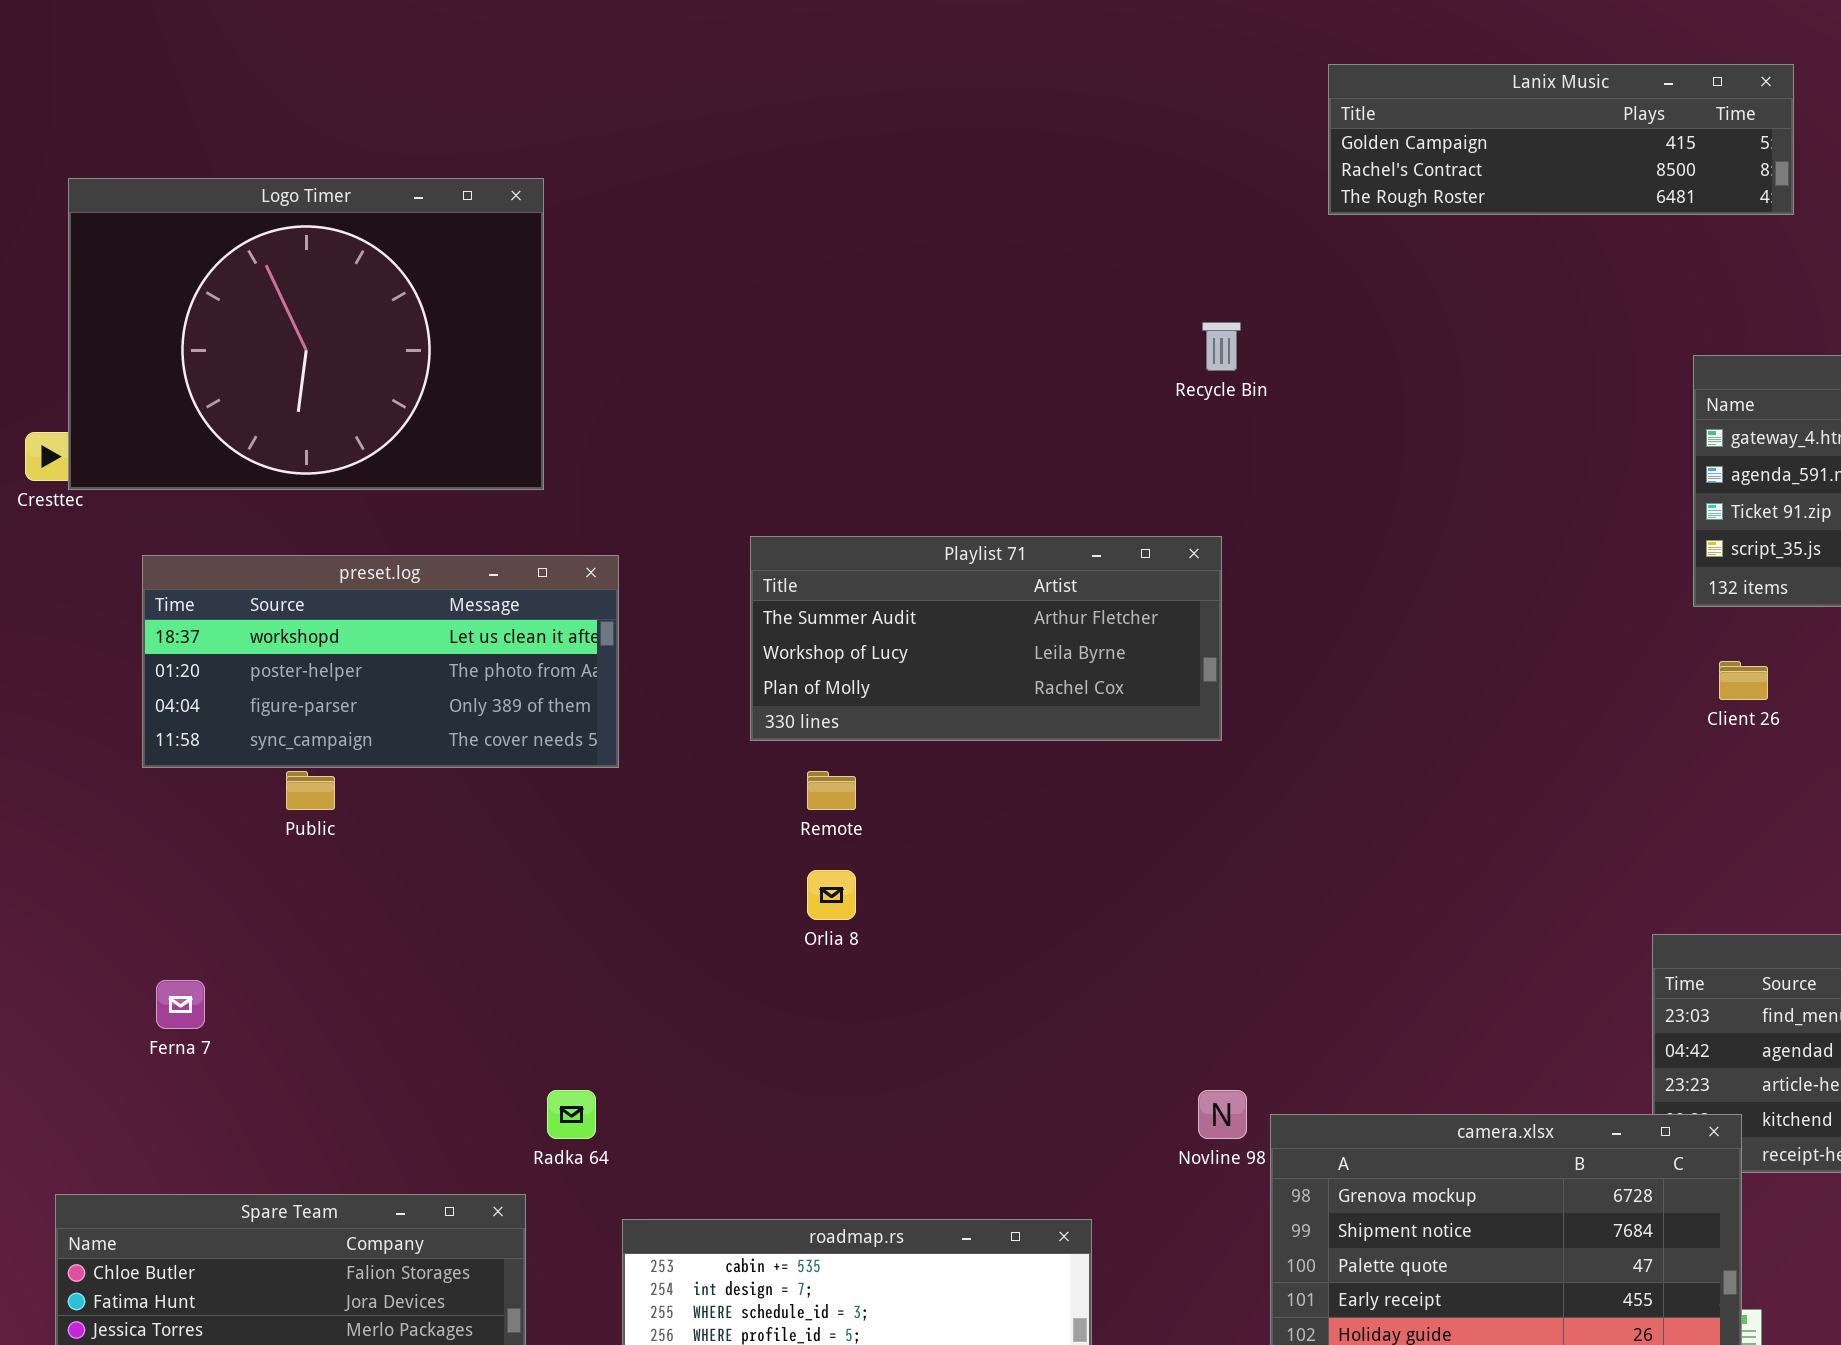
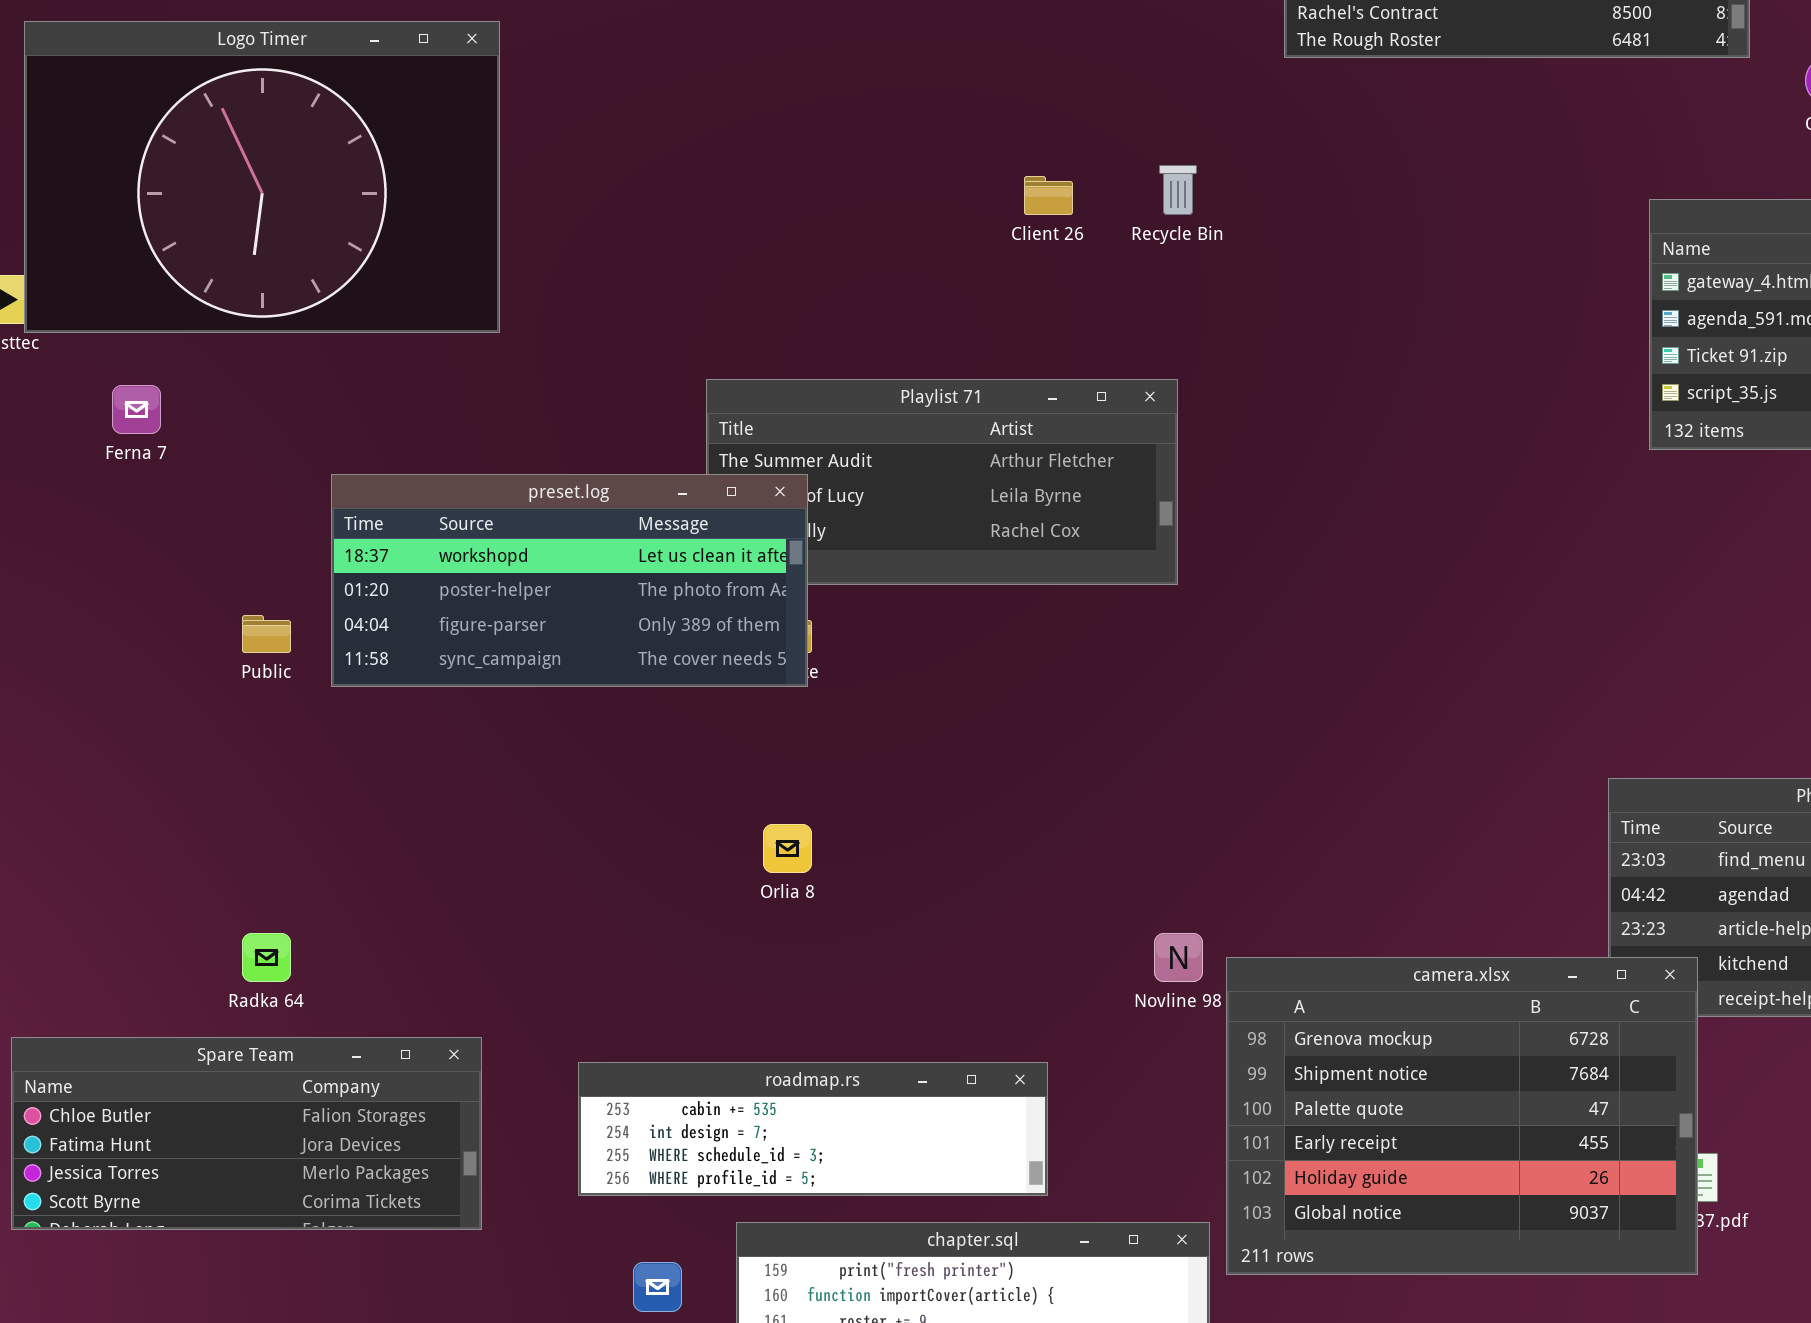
preset.log: [142,555,619,768] -> [331,474,808,687], moved
Client 26: [1719,661,1768,700] -> [1024,176,1073,215], moved
Orlia 8: [807,870,856,920] -> [763,824,812,873], moved
Ferna 7: [156,980,205,1029] -> [112,385,161,434], moved
Radka 64: [547,1090,596,1139] -> [242,933,291,982], moved

